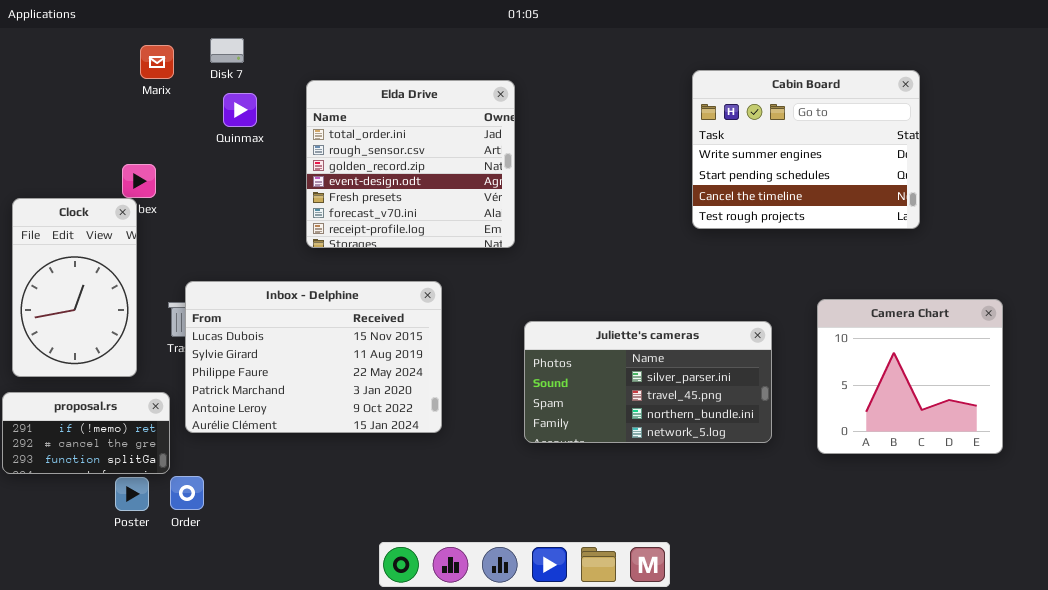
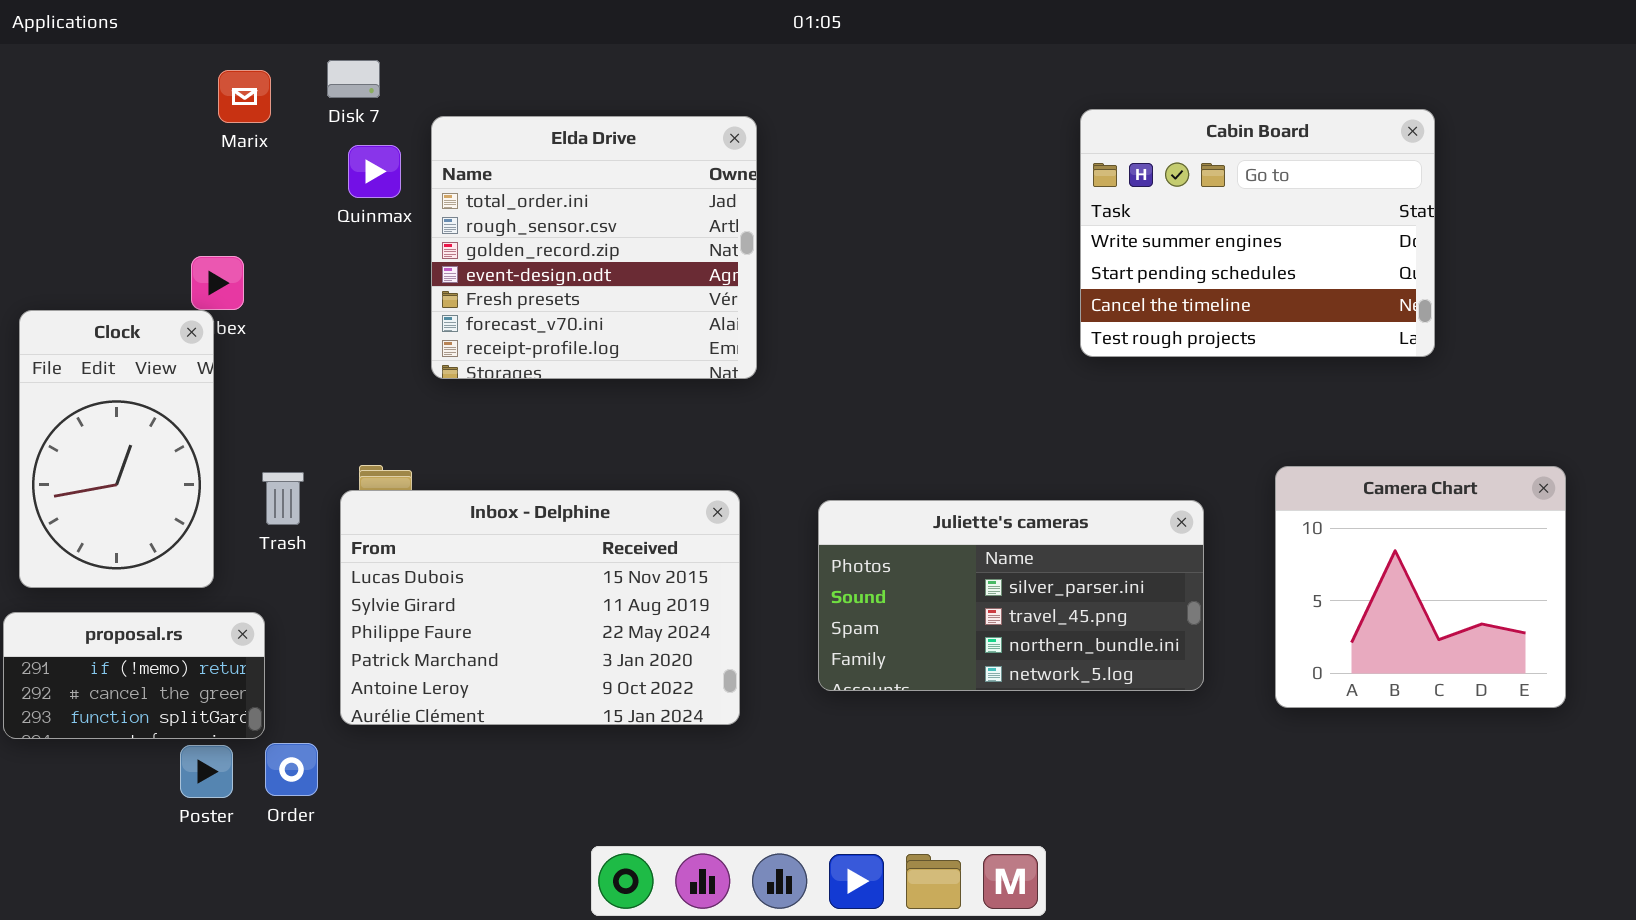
Elda Drive: [306,80,515,248] -> [431,116,757,379], moved
Inbox - Delphine: [185,281,442,433] -> [340,490,740,725], moved

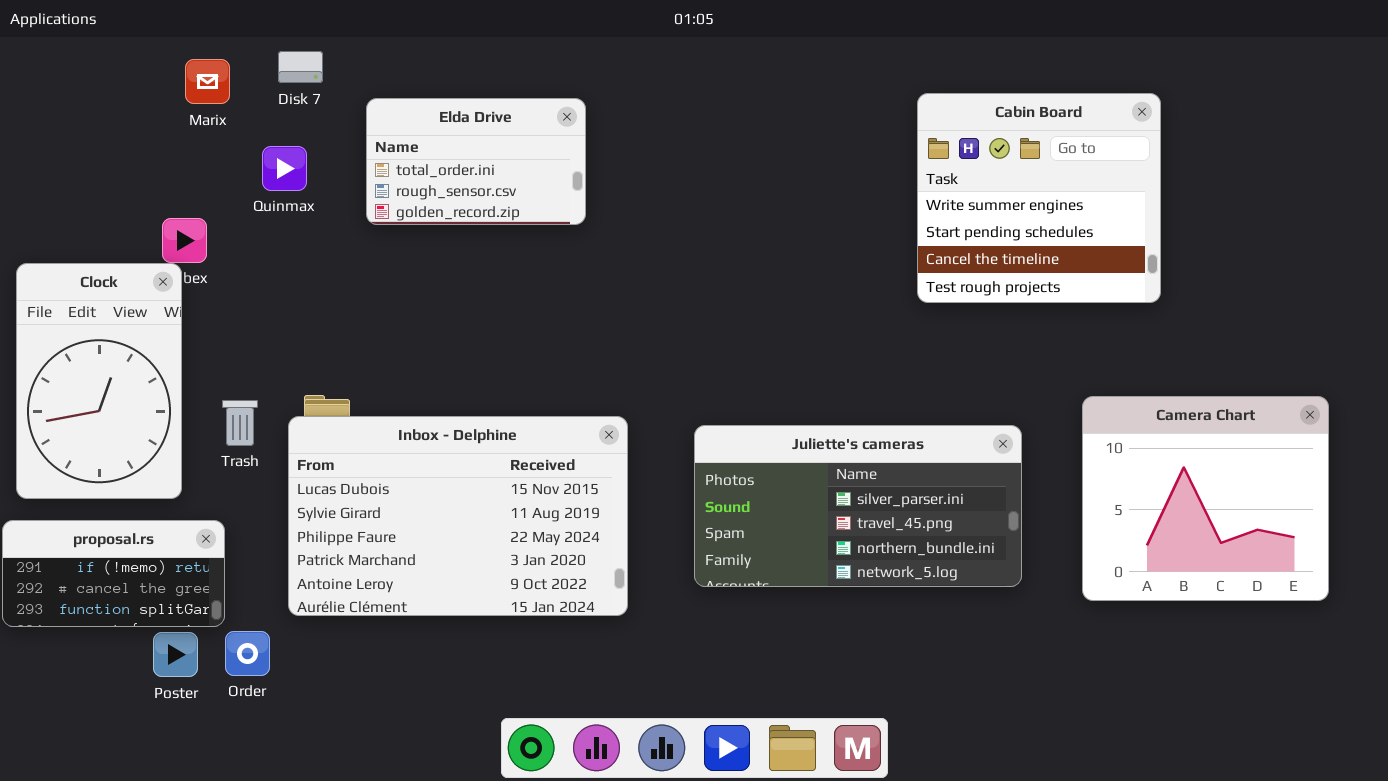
Cabin Board: [1080,109,1435,357] -> [917,93,1161,303], resized
Elda Drive: [431,116,757,379] -> [366,98,586,225], resized
Quinmax: [348,145,401,198] -> [262,146,307,191], moved

